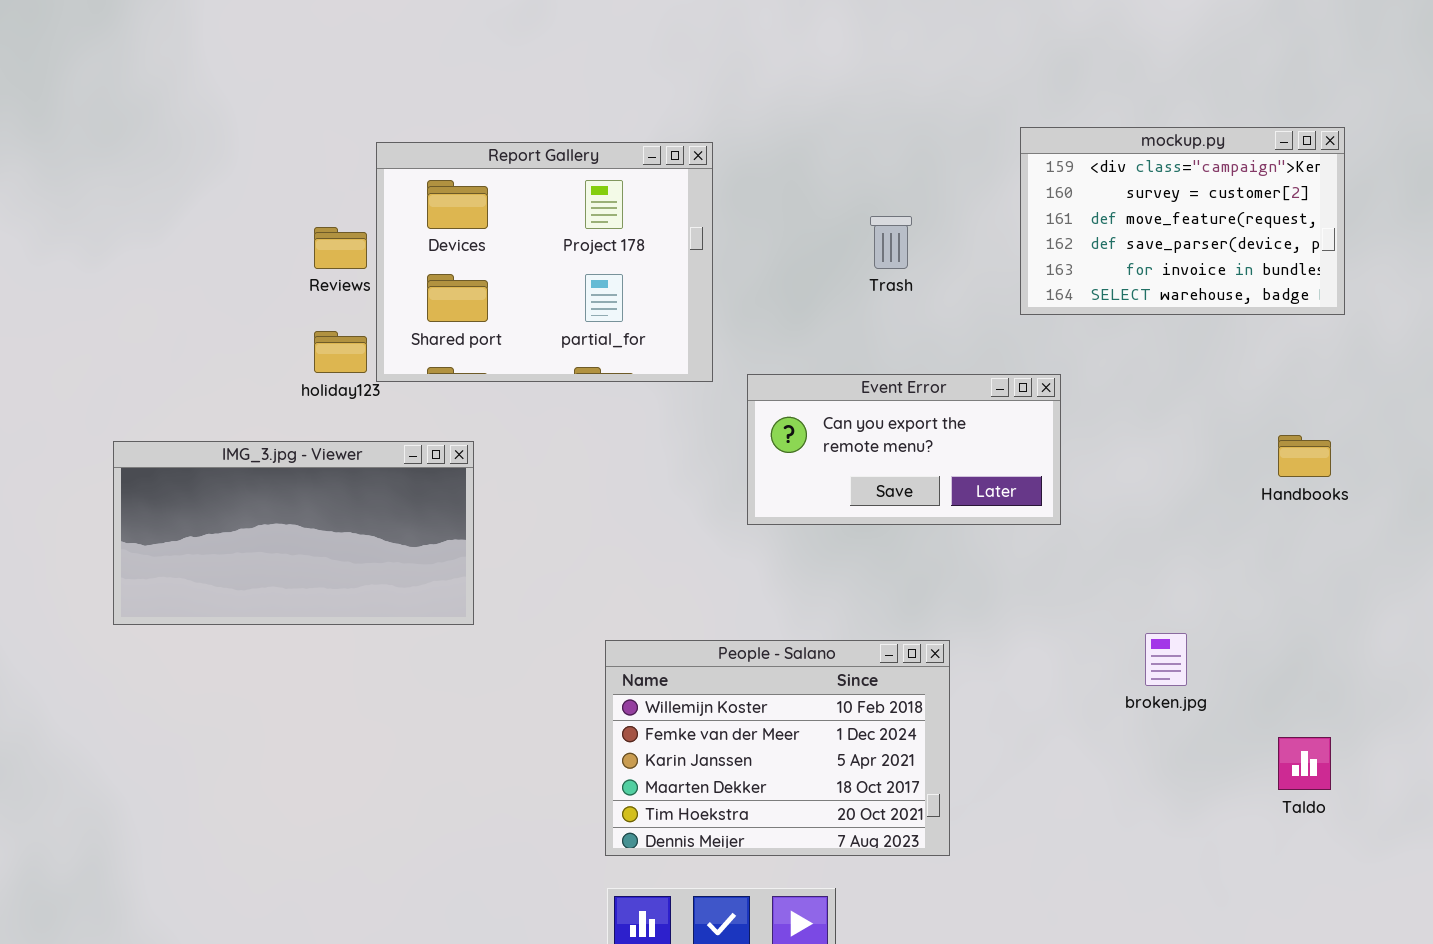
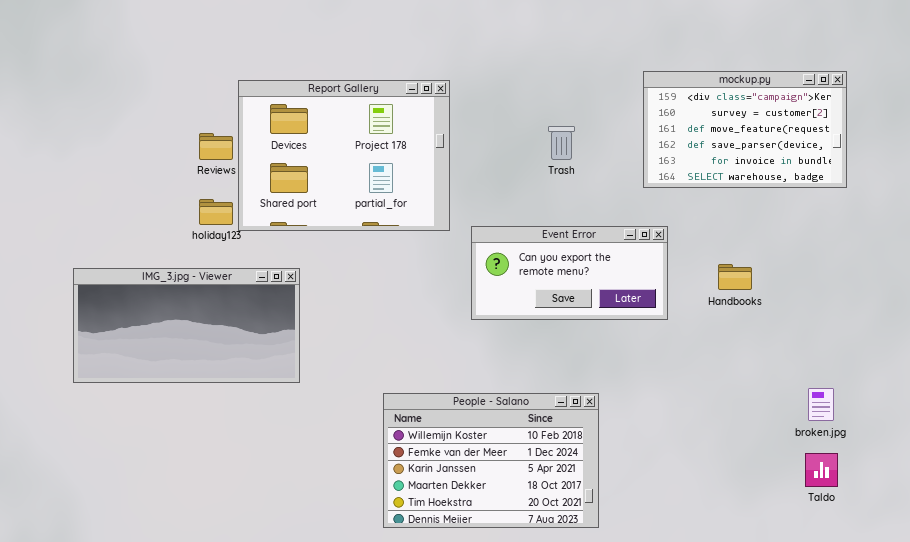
Handbooks: [1278,435,1331,477] -> [718,264,752,290], moved
broken.jpg: [1145,633,1187,686] -> [808,388,834,421], moved

